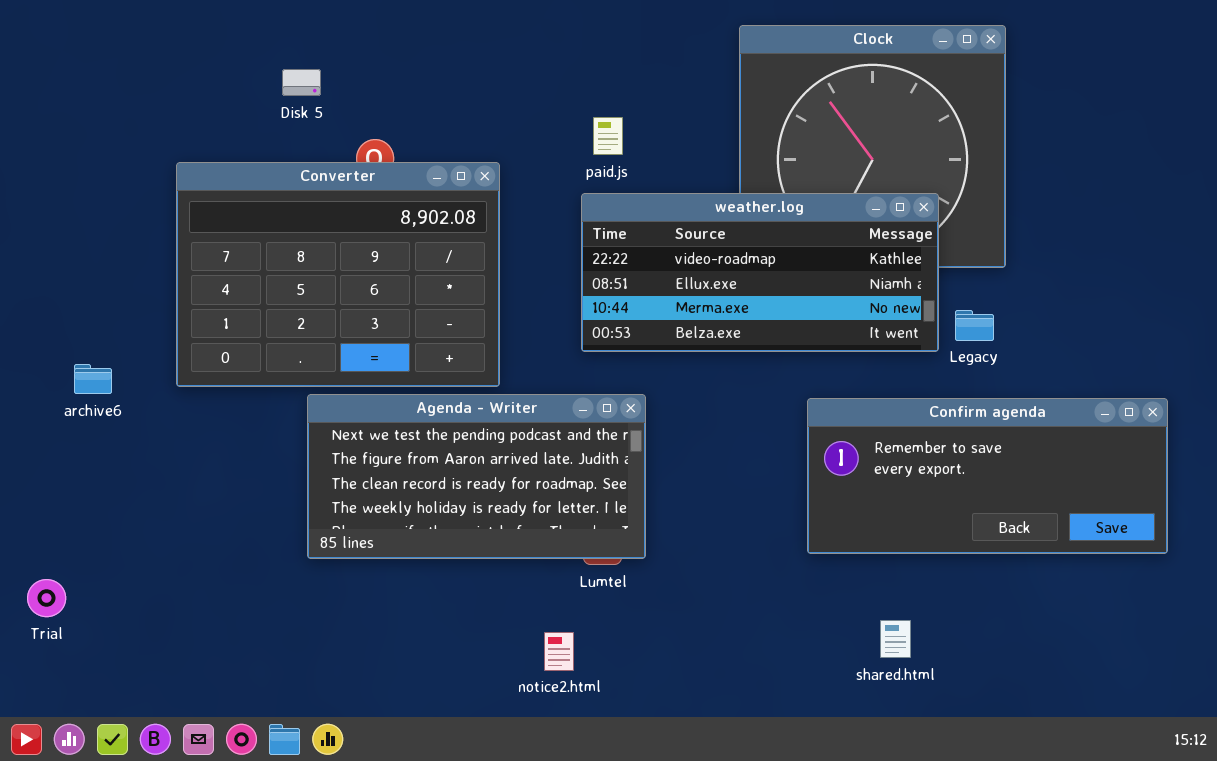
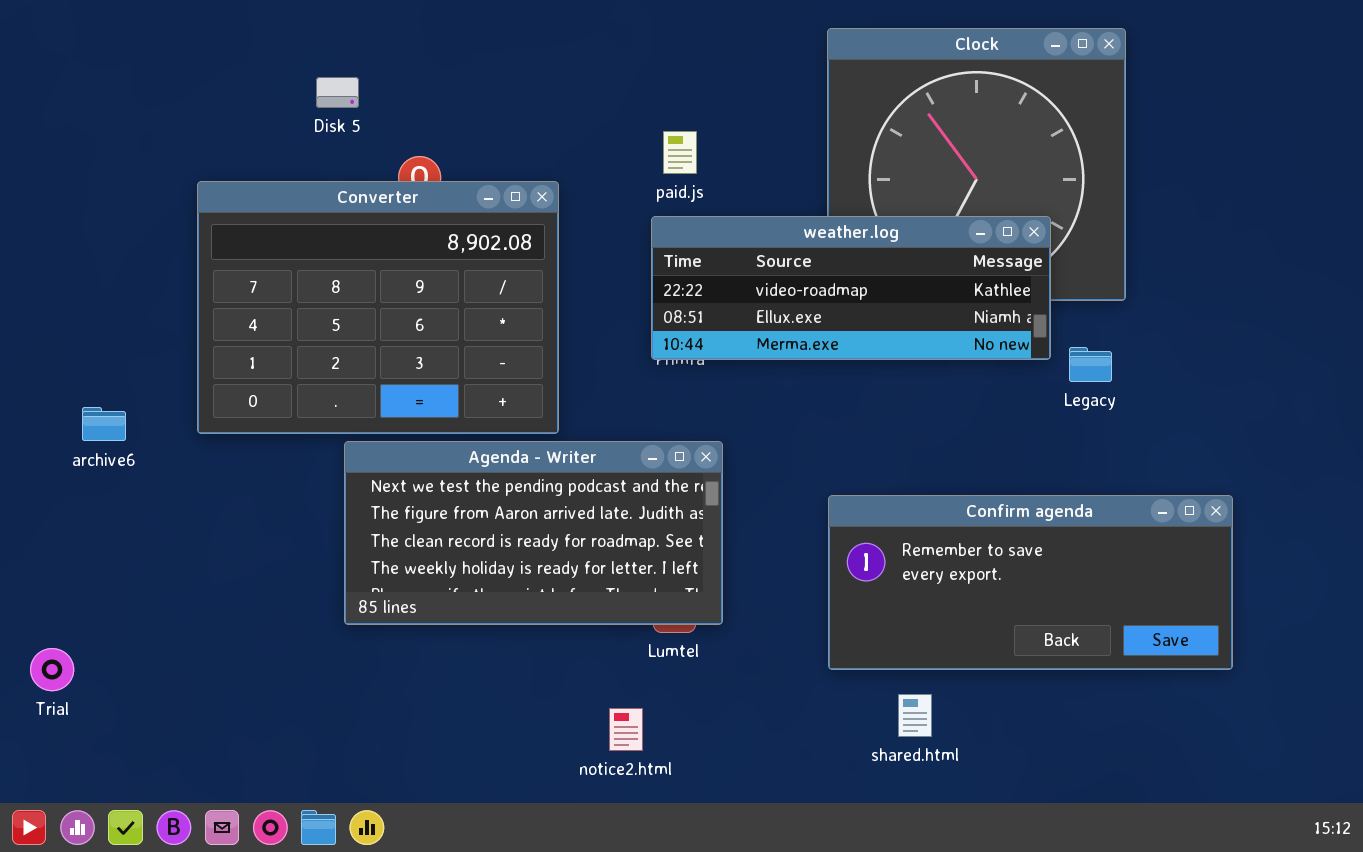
weather.log: [581,193,939,352] -> [651,216,1051,360], resized
Confirm agenda: [807,398,1168,554] -> [828,495,1233,670], moved
shared.html: [880,620,911,658] -> [898,694,932,737], moved

